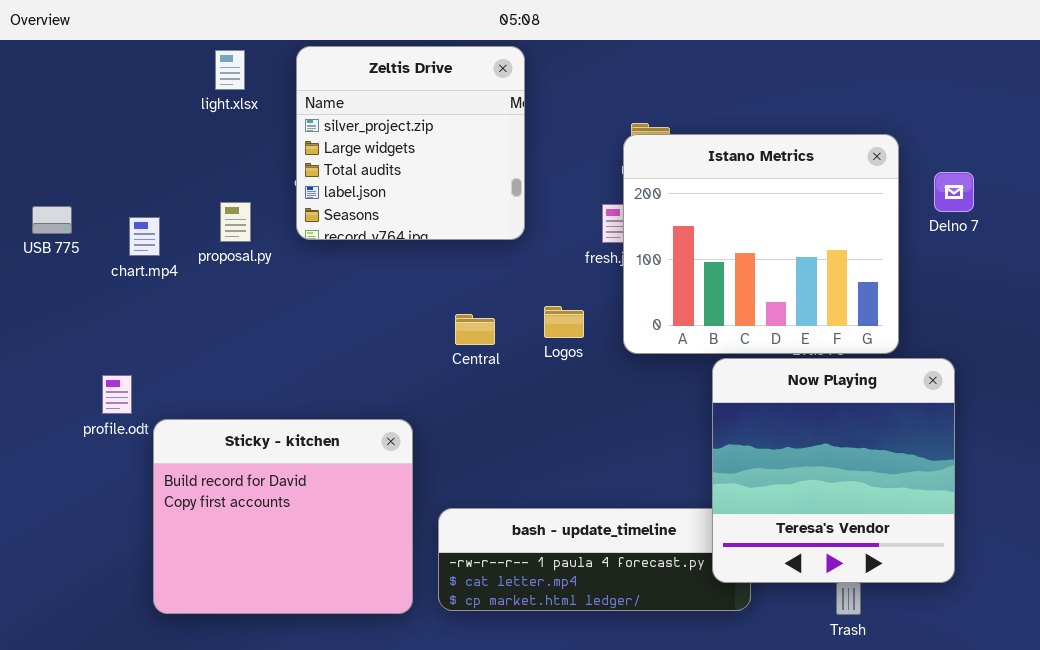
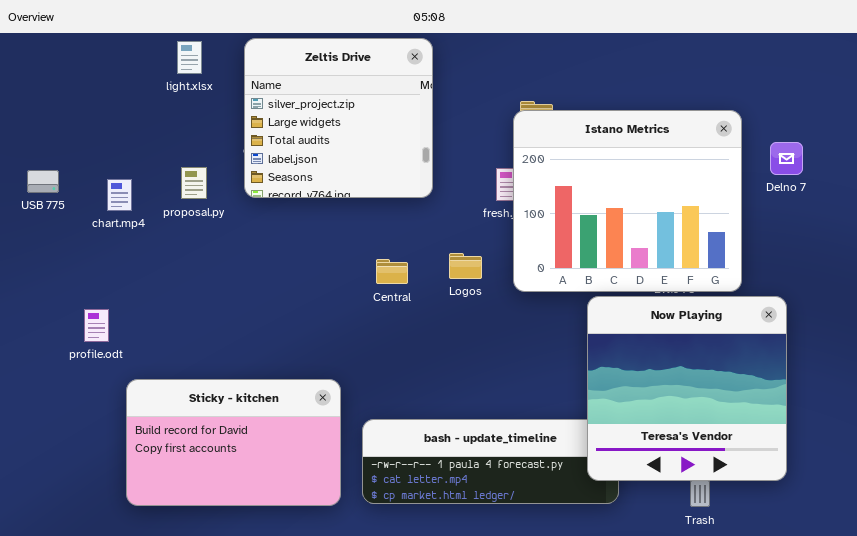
Sticky - kitchen: [153,419,413,614] -> [126,379,341,506], resized

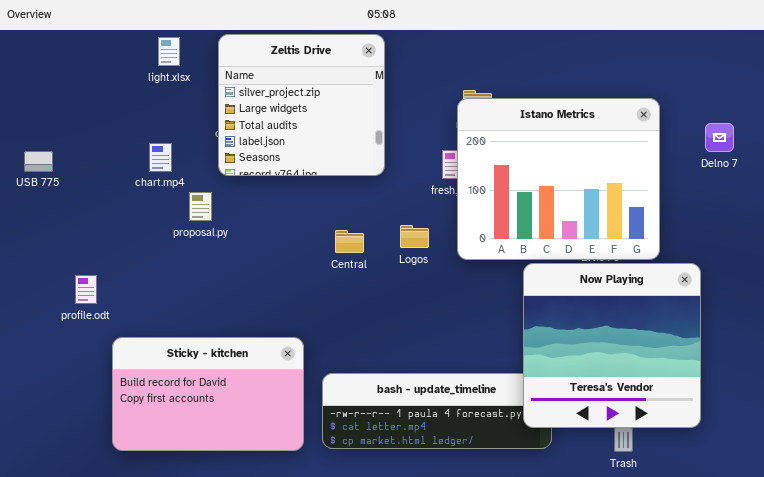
Delno 7: [770,142,803,175] -> [705,123,734,152], moved
proposal.py: [181,167,207,199] -> [189,192,212,221], moved
chart.mp4: [107,179,132,211] -> [149,143,172,172], moved

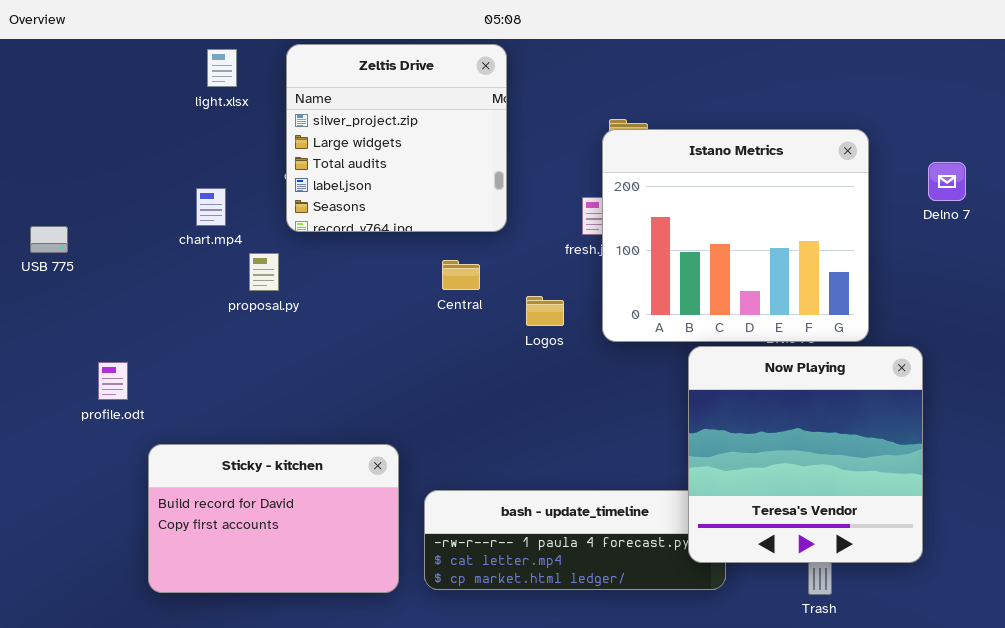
USB 775: [24,151,53,172] -> [30,226,68,253], moved
Central: [335,230,364,253] -> [442,260,480,290], moved

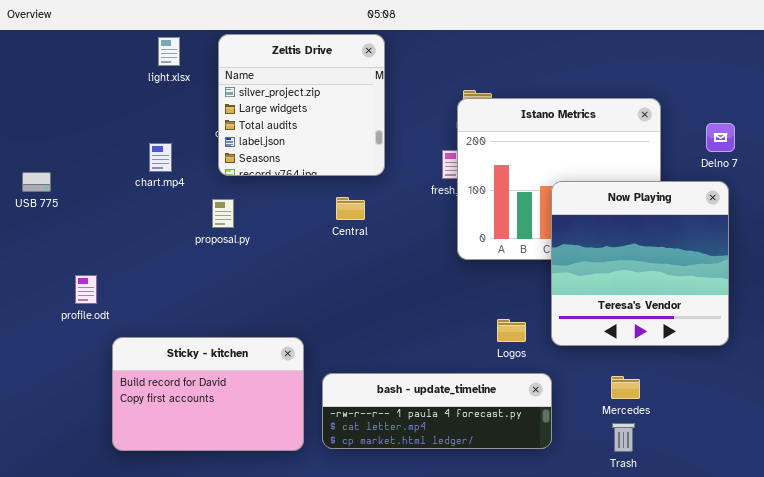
proposal.py: [249,253,279,291] -> [212,199,234,228], moved
Logos: [526,296,564,326] -> [497,319,526,342], moved
Now Playing: [688,346,923,563] -> [551,181,729,346], moved

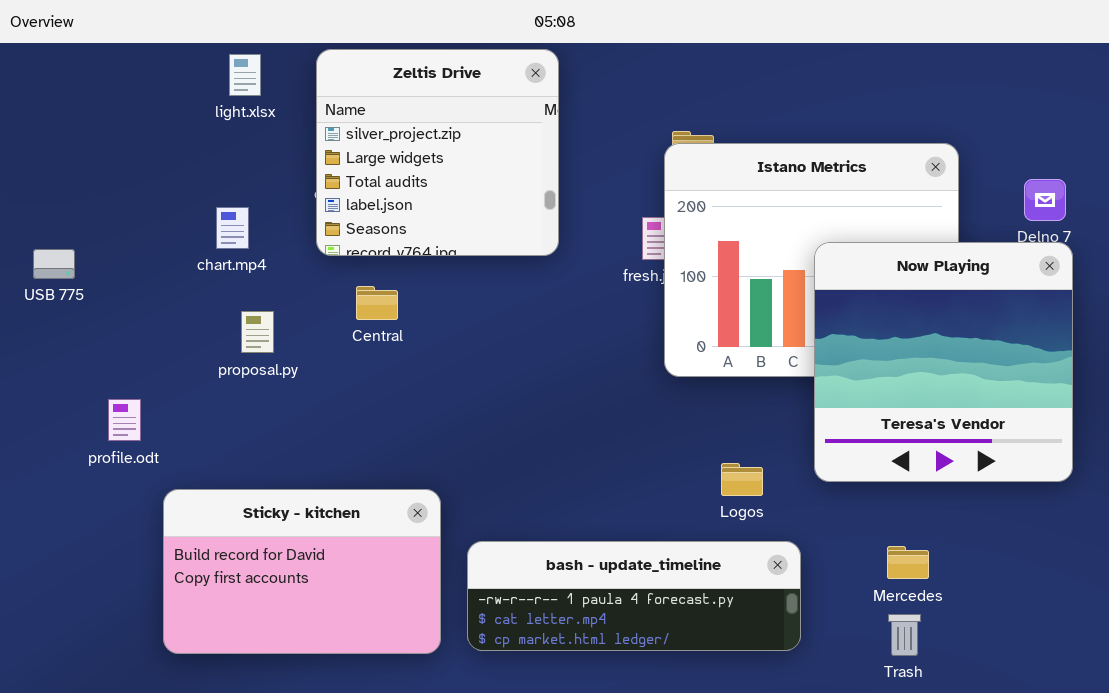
Now Playing: [551,181,729,346] -> [814,242,1073,482], moved
Central: [336,197,365,220] -> [356,286,398,320], moved
proposal.py: [212,199,234,228] -> [241,311,274,353], moved

